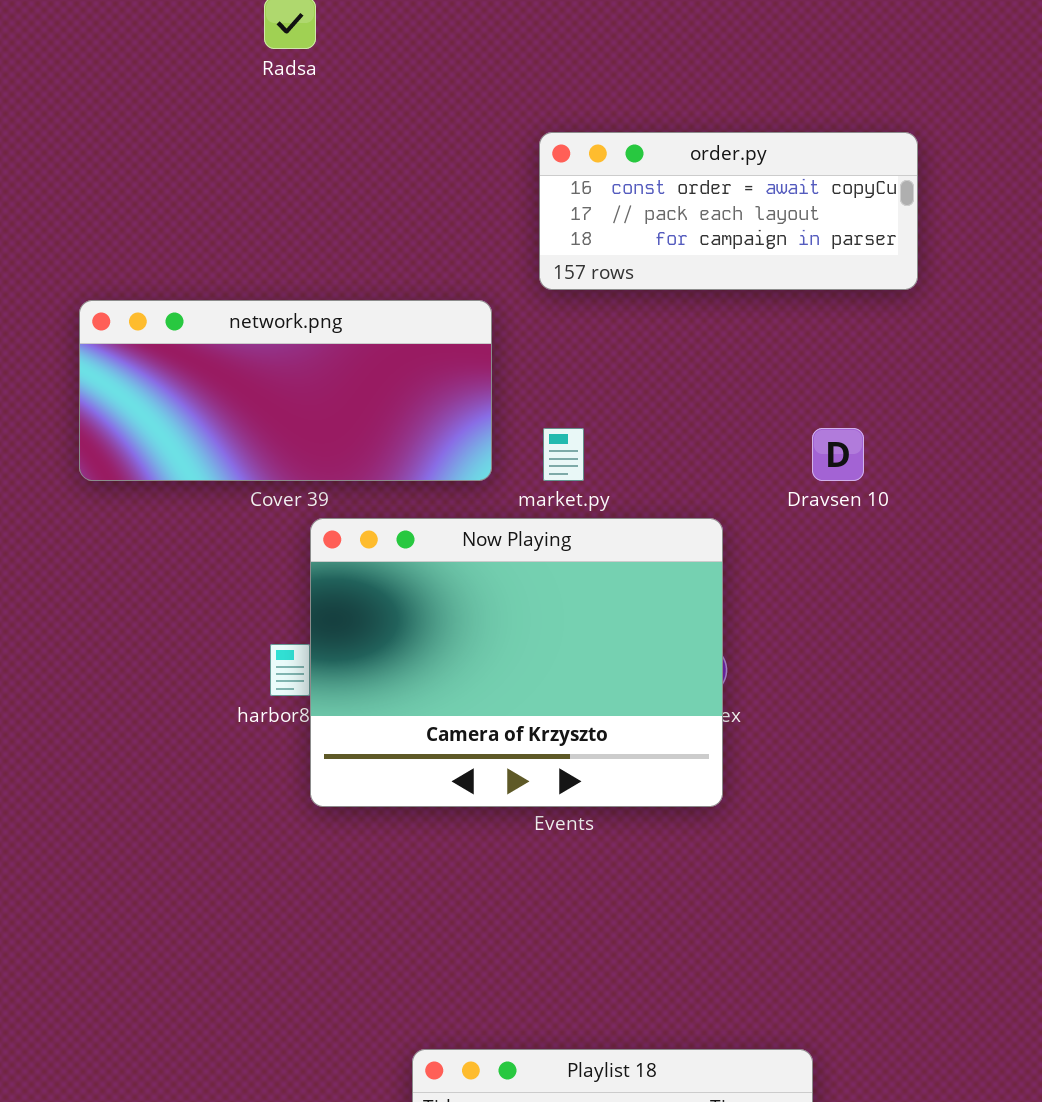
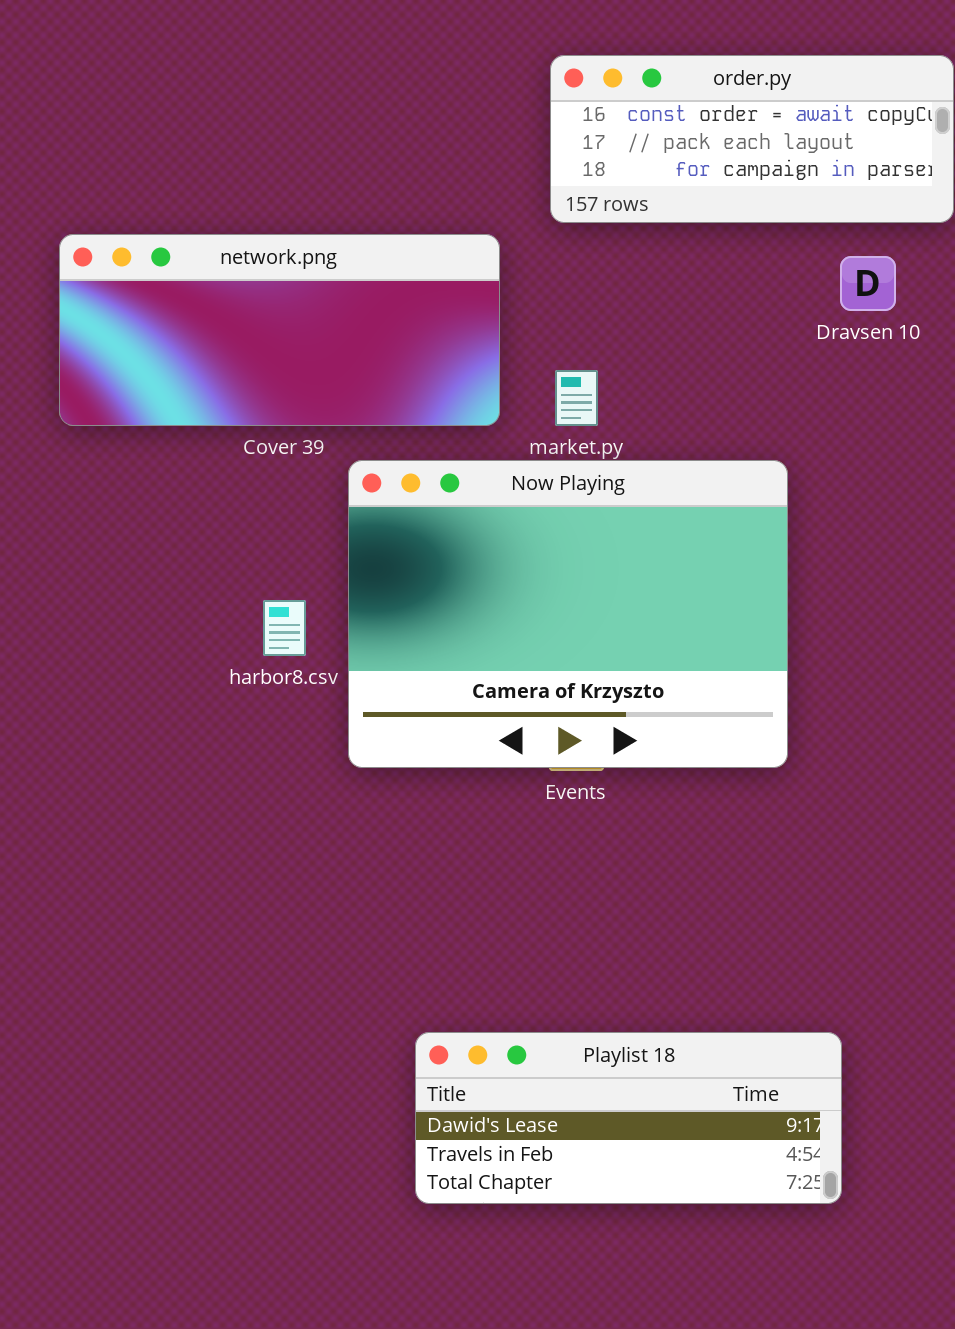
Dravsen 10: [812,428,864,481] -> [840,256,896,311], moved
Now Playing: [310,518,723,807] -> [348,460,788,768], moved

